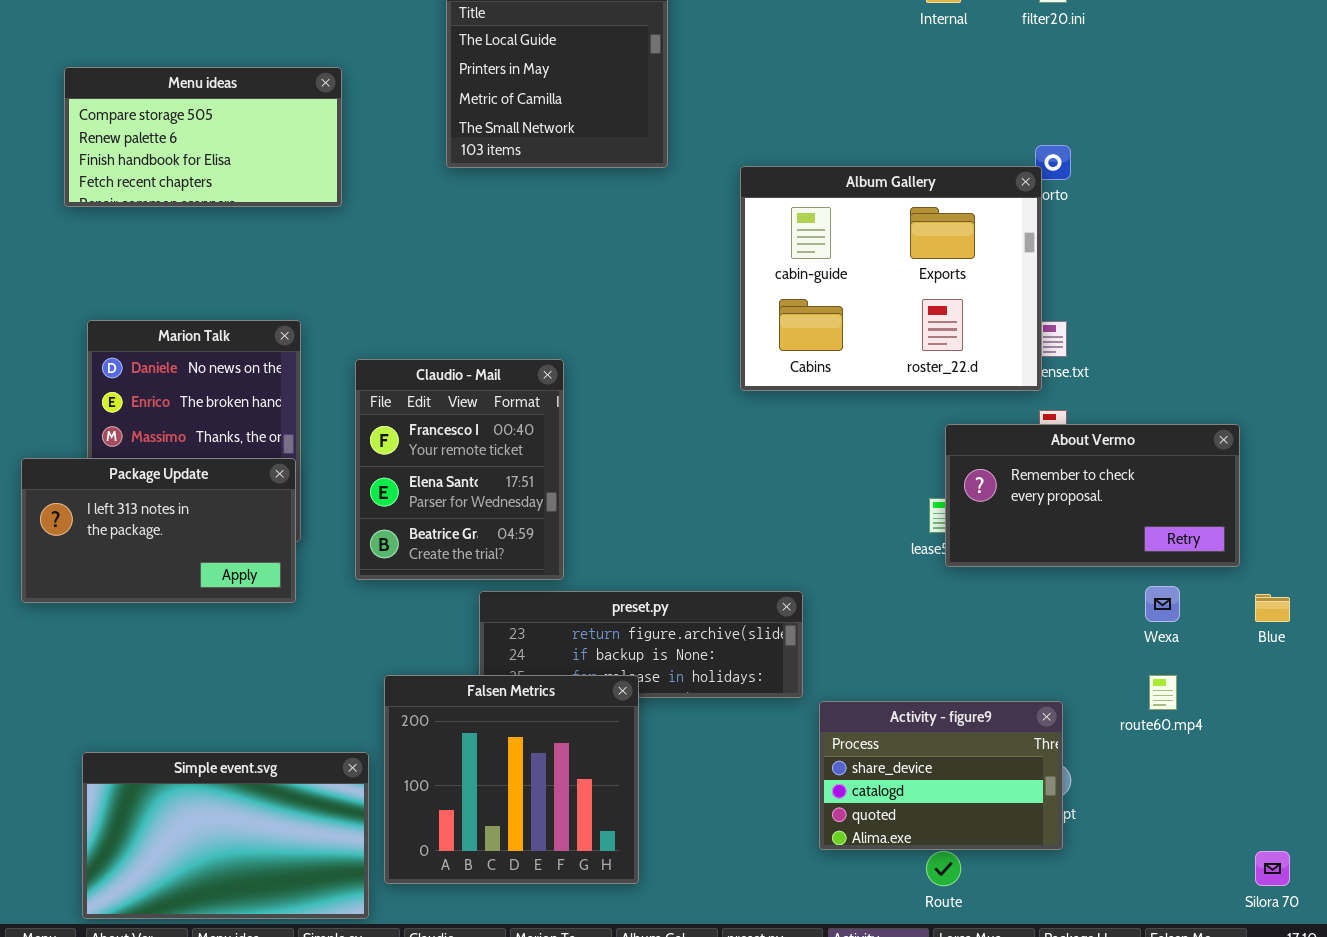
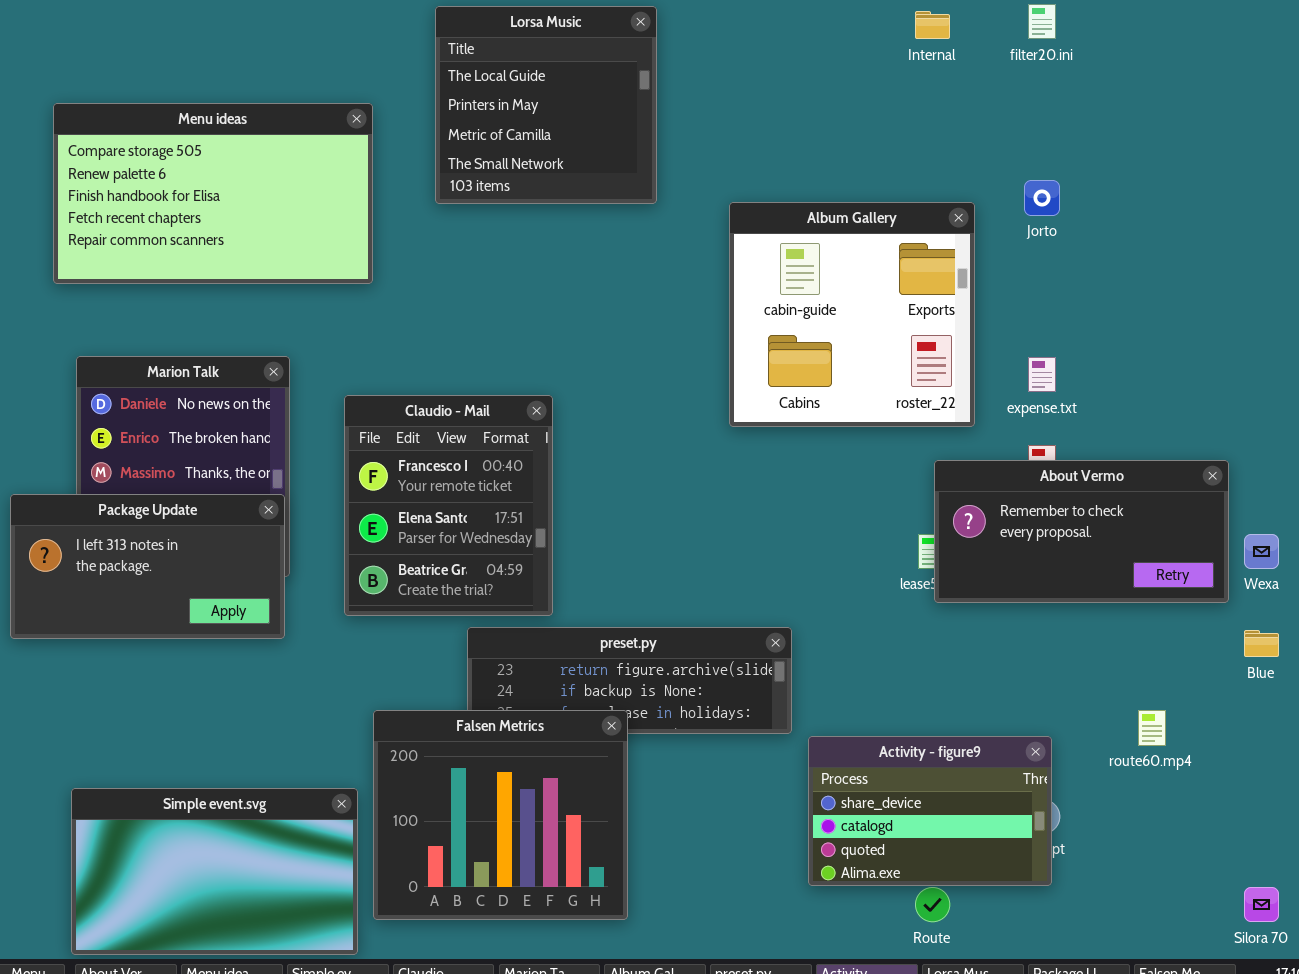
Menu ideas: [64,67,342,207] -> [53,103,373,284], resized
Album Gallery: [740,166,1042,391] -> [729,202,975,427], resized
Wexa: [1145,586,1180,622] -> [1244,534,1279,569], moved

